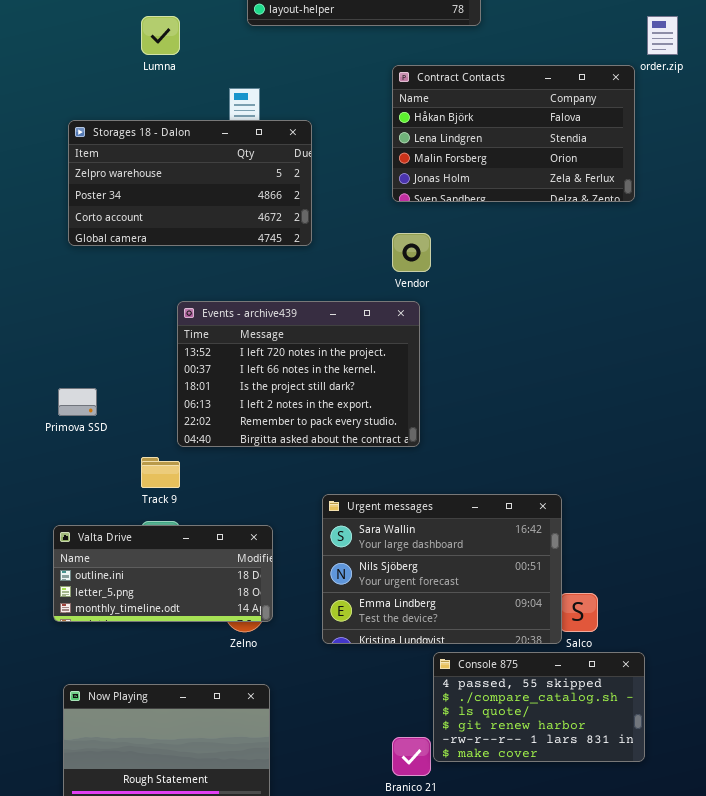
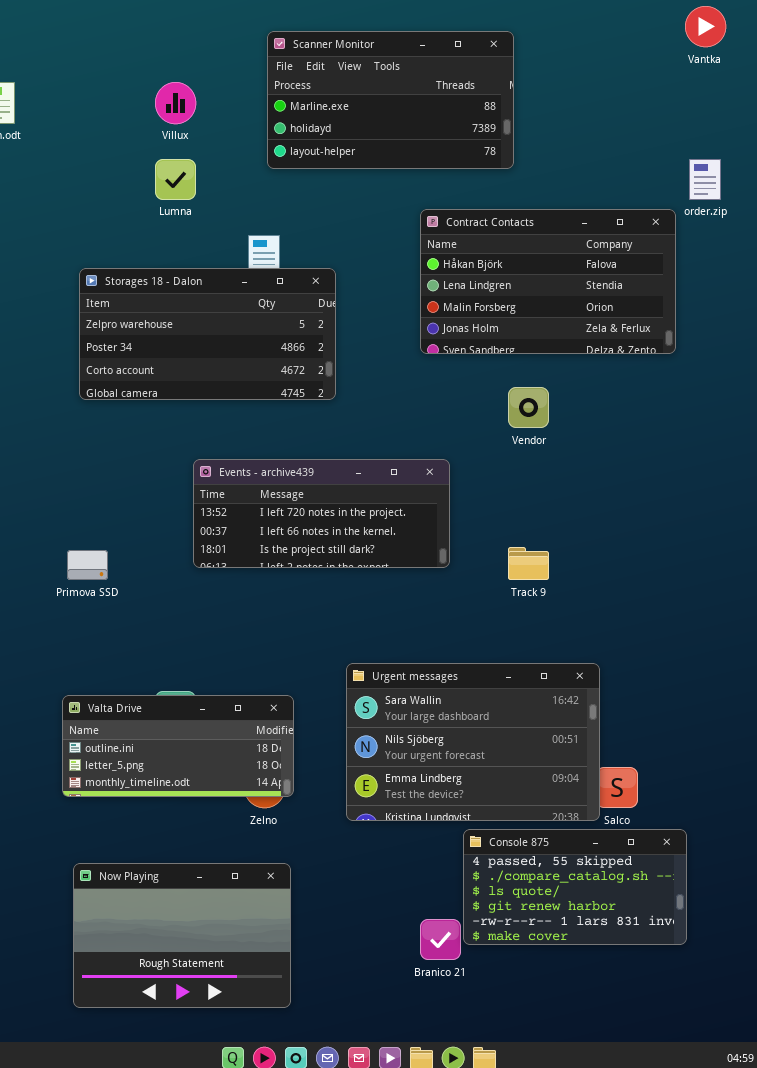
Vendor: [392,233,431,272] -> [508,387,549,428], moved
Events - archive439: [177,301,420,447] -> [193,459,450,568], resized
Track 9: [141,457,180,488] -> [508,547,549,580], moved

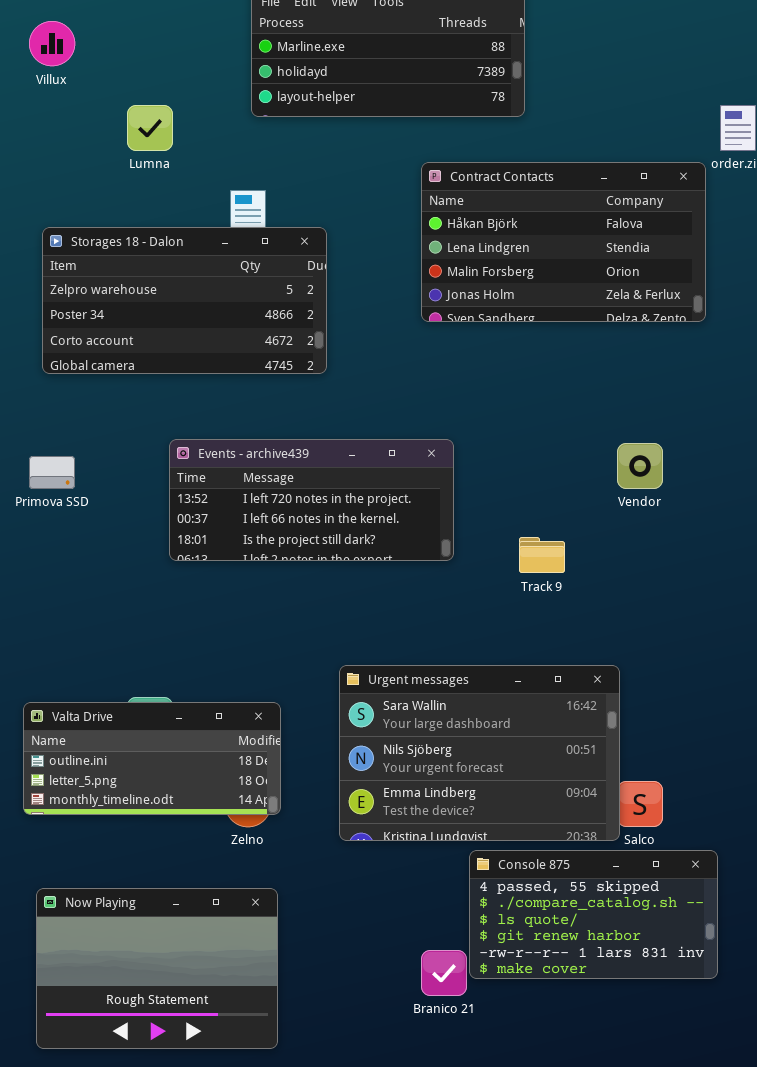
Villux: [155,82,196,124] -> [29,21,75,66], moved
Vendor: [508,387,549,428] -> [617,443,663,489], moved
Primova SSD: [67,550,108,580] -> [29,456,75,489], moved

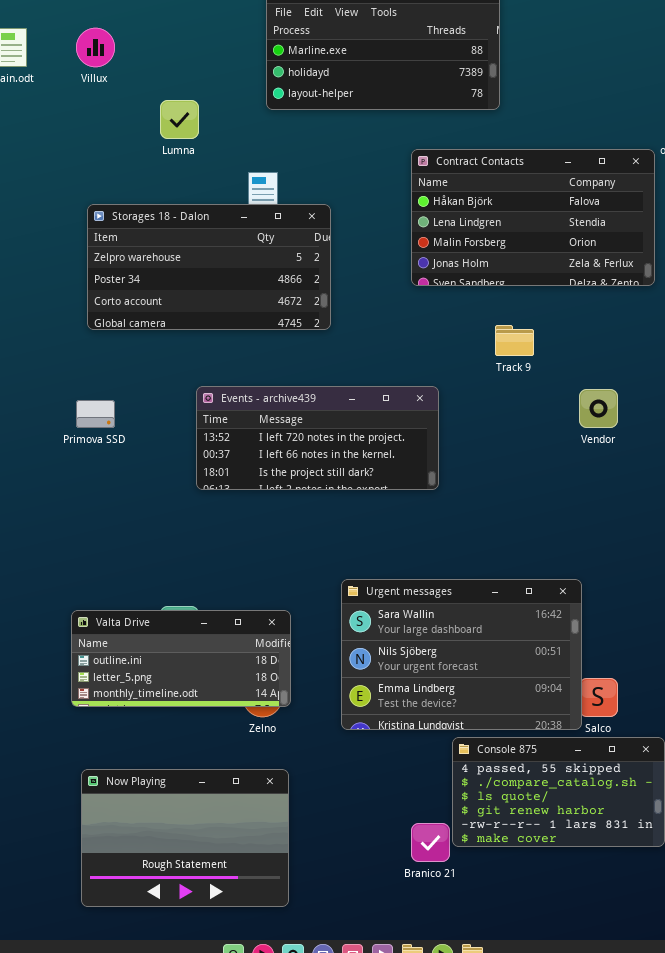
Track 9: [519,537,565,573] -> [495,325,534,356], moved

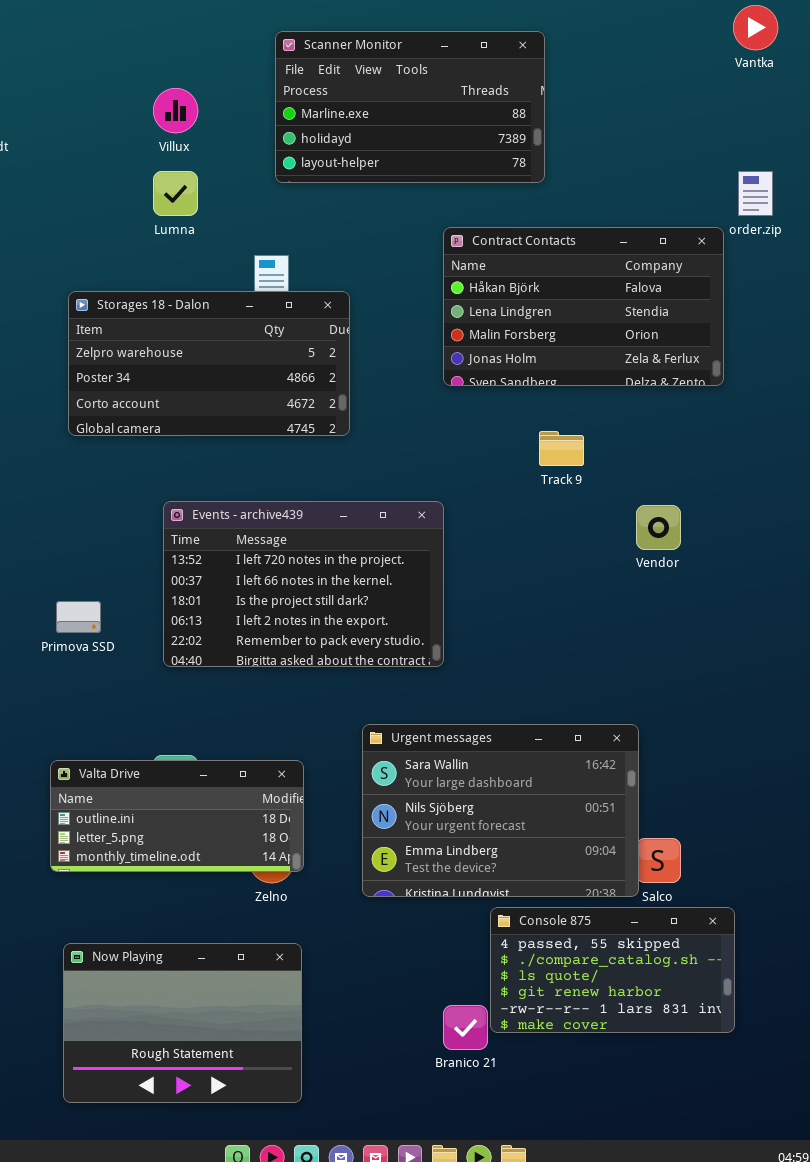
Villux: [76,28,115,67] -> [153,88,198,133], moved
Events - archive439: [196,386,439,490] -> [163,501,444,667], moved, resized
Primova SSD: [76,400,115,428] -> [56,601,101,633], moved

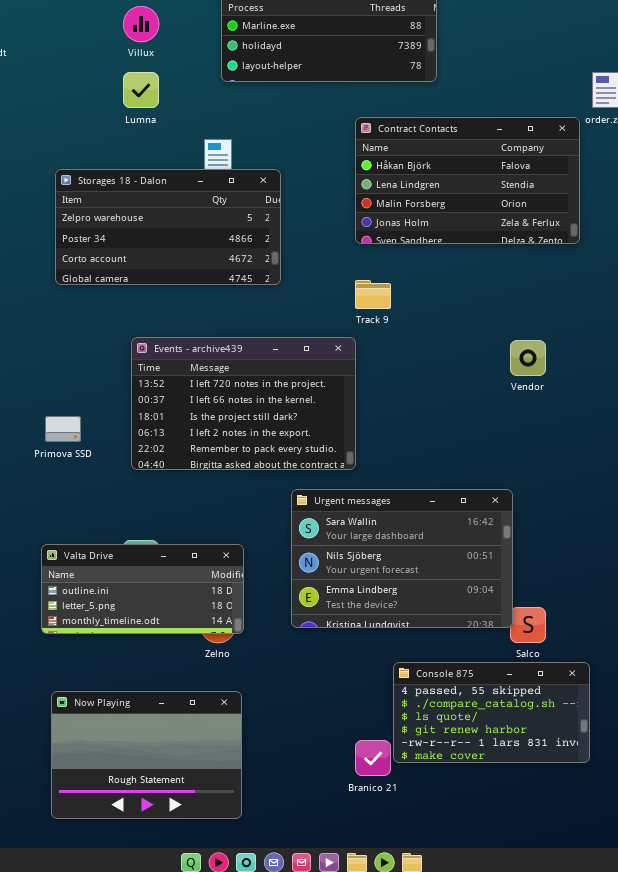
Track 9: [539,431,584,466] -> [355,280,391,309], moved
Urgent messages: [362,724,639,897] -> [291,489,513,628], moved

